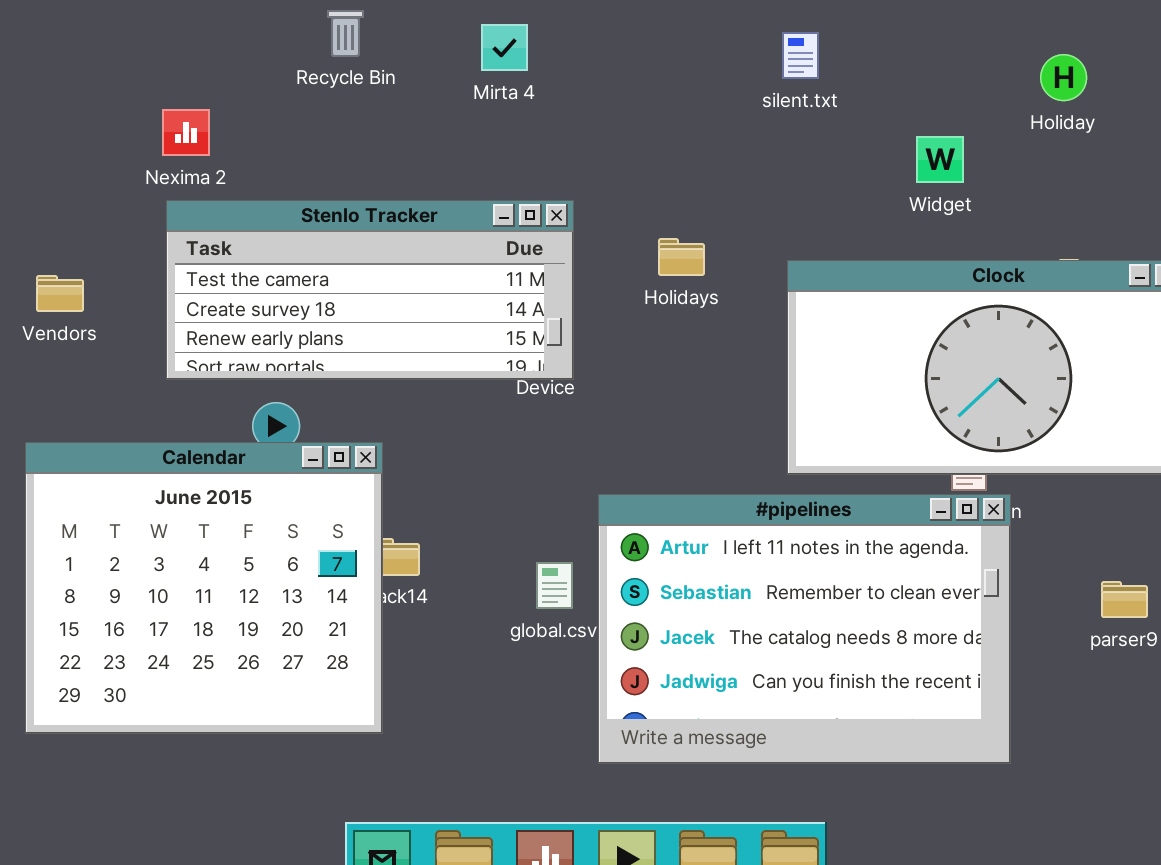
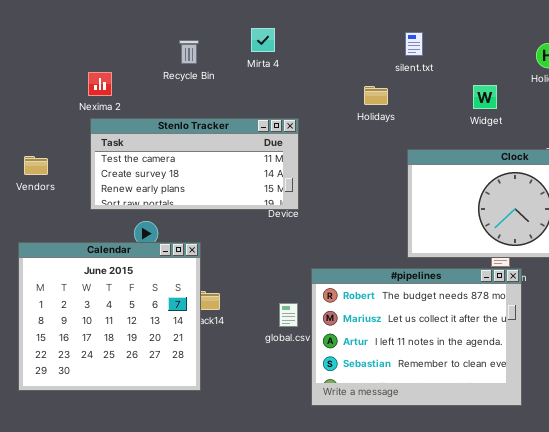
Recycle Bin: [327,10,364,57] -> [179,40,199,64], moved
Holidays: [658,238,705,276] -> [364,86,388,105], moved
#pipelines: [598,494,1011,764] -> [311,268,522,406], scrolled up 2 rows

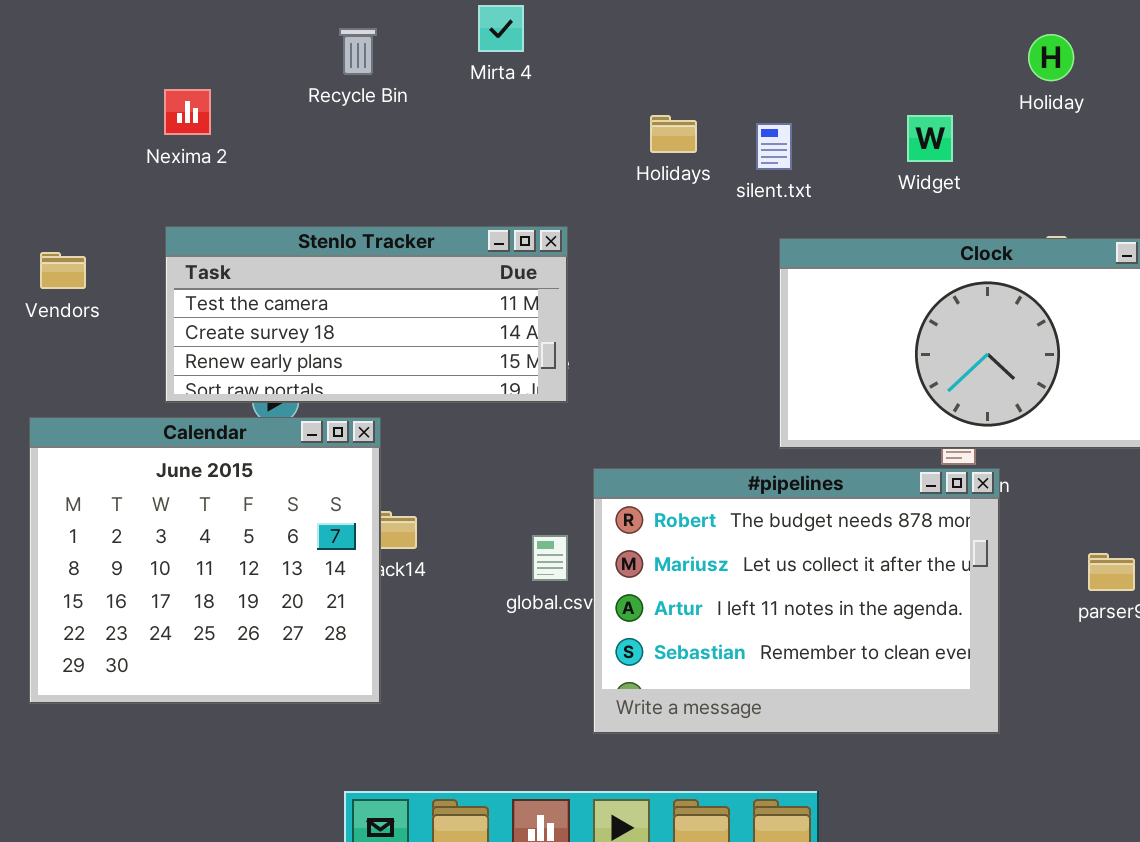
silent.txt: [405,32,423,56] -> [756,123,792,170], moved
Holidays: [364,86,388,105] -> [650,115,697,153], moved
Stenlo Tracker: [90,118,299,210] -> [165,226,568,403], moved

